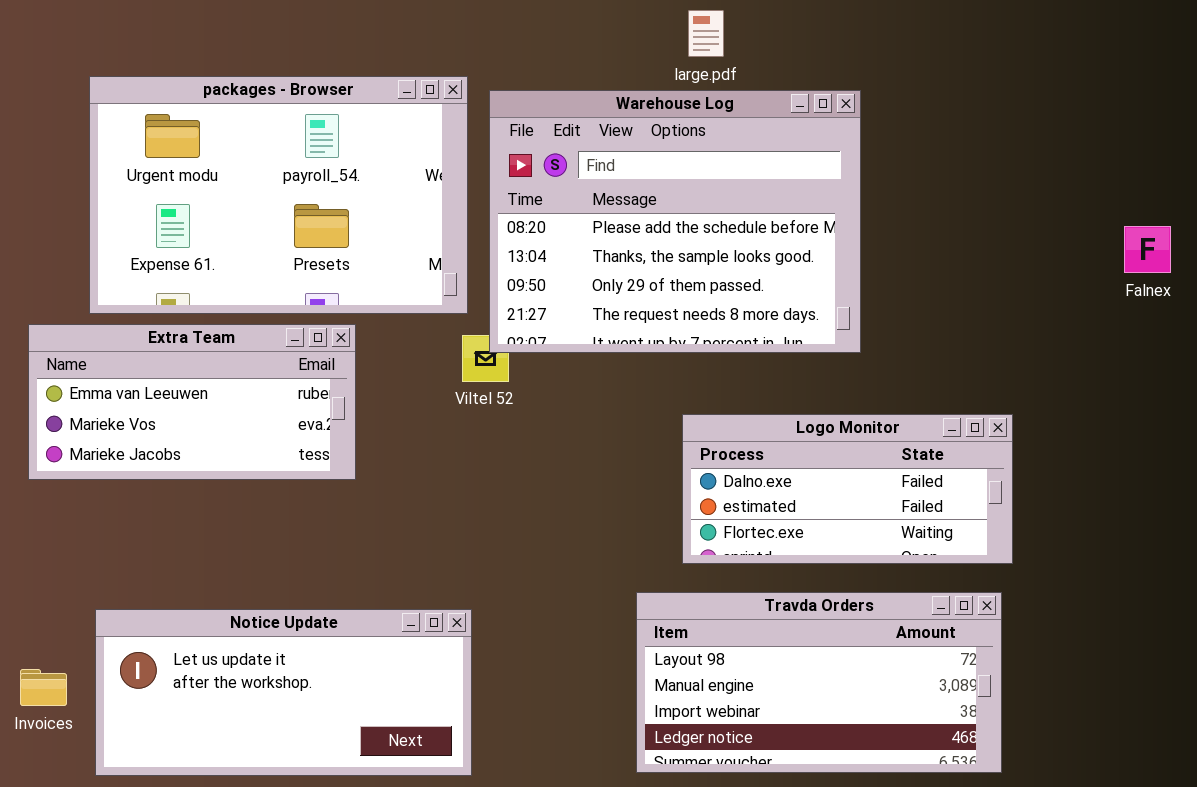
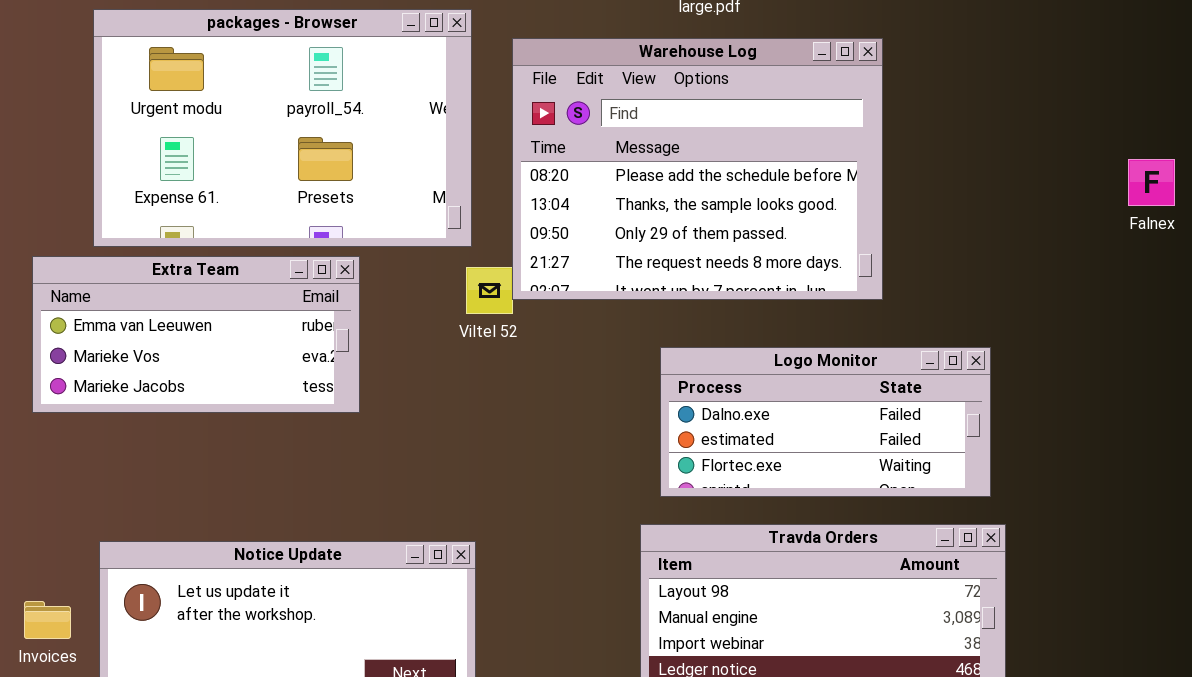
Warehouse Log: [489,90,861,353] -> [512,38,883,300], moved
Logo Monitor: [682,414,1013,564] -> [660,347,991,497], moved

